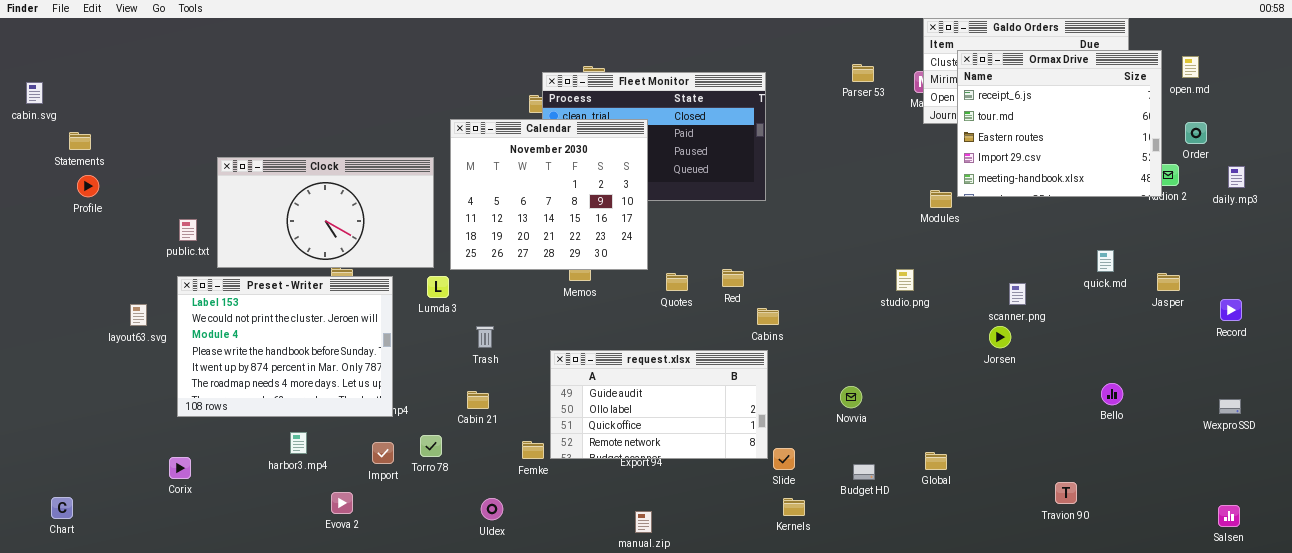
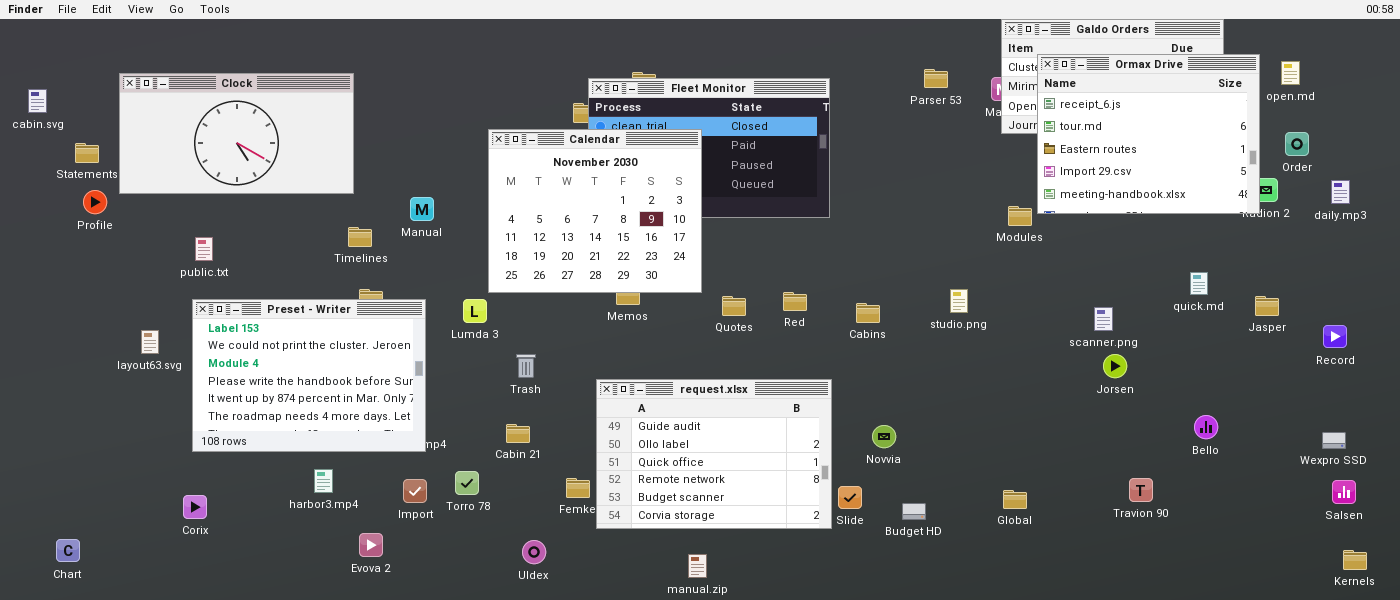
Clock: [217,157,434,268] -> [119,73,354,194], moved
studio.png: [896,269,914,291] -> [950,289,968,313], moved
Cabins: [757,308,779,325] -> [856,303,880,323], moved
Jorsen: [989,326,1011,348] -> [1103,354,1127,378], moved
request.xlsx: [550,350,768,459] -> [596,379,832,529], resized
Novvia: [840,386,862,408] -> [872,425,896,448], moved
Budget HD: [853,464,875,480] -> [902,503,926,520], moved
Travion 90: [1055,482,1077,504] -> [1129,478,1153,502], moved
Kernels: [783,498,805,516] -> [1343,550,1367,570], moved
Salsen: [1218,505,1240,527] -> [1332,480,1356,504], moved

